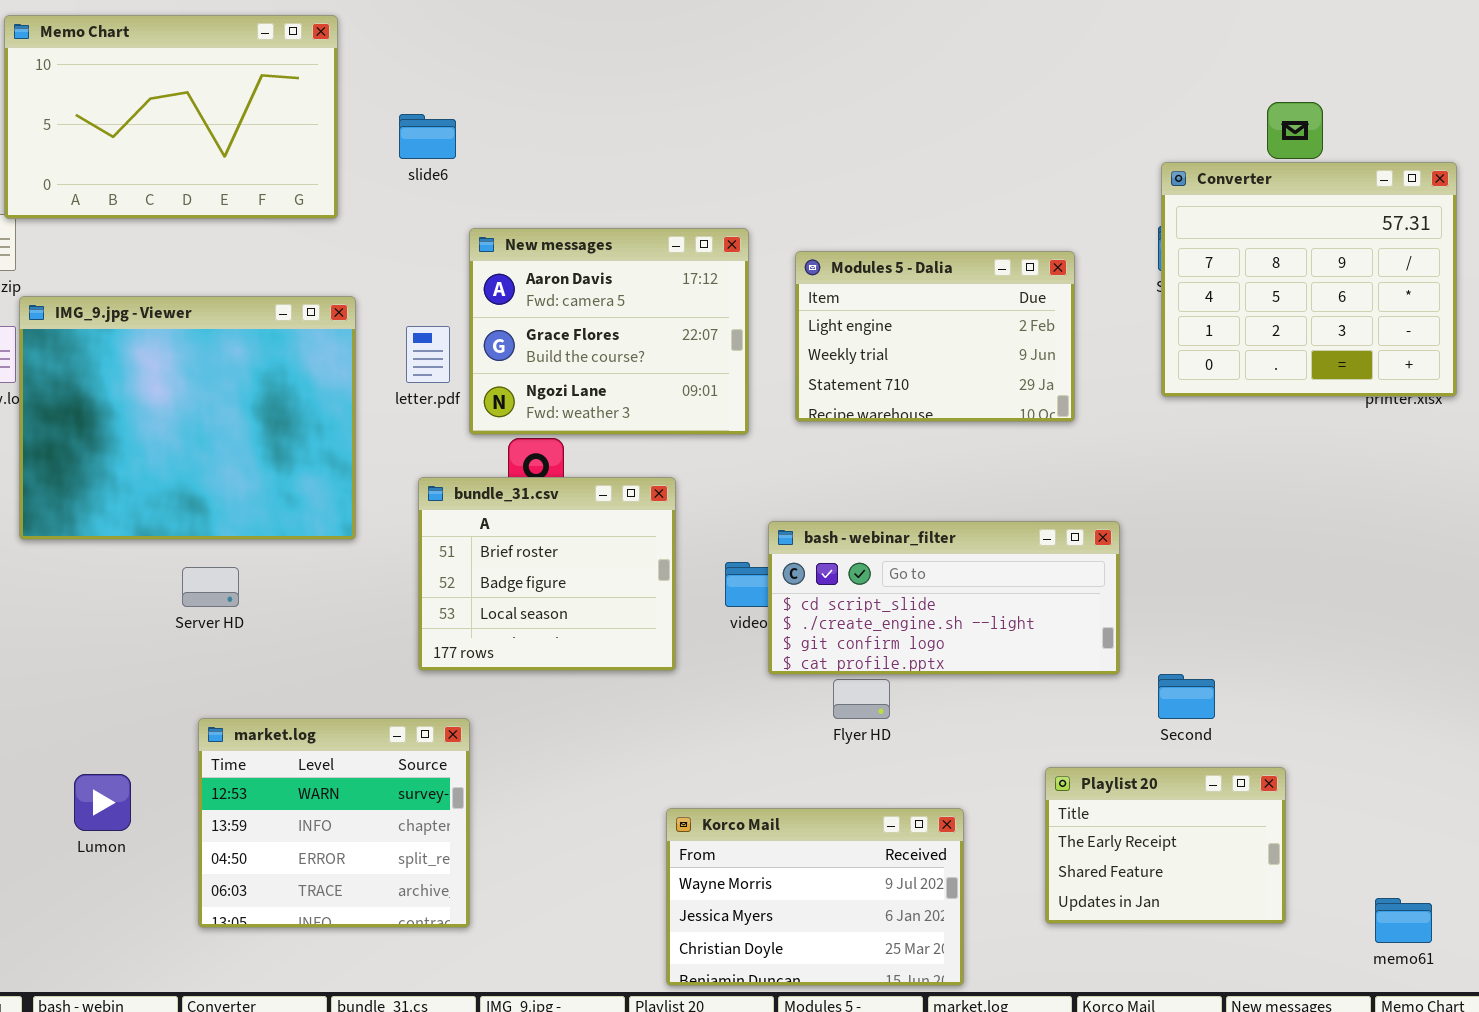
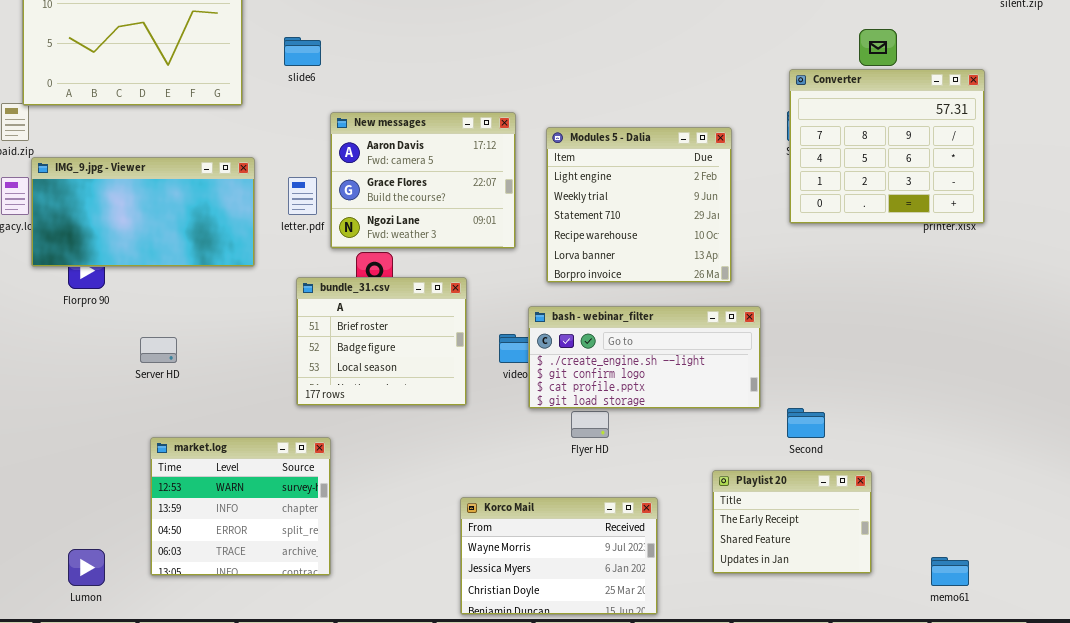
Modules 5 - Dalia: [795,251,1075,422] -> [546,127,732,283], resized
IMG_9.jpg - Viewer: [19,296,356,540] -> [31,157,255,267], resized
bash - webinar_filter: [768,521,1120,675] -> [528,306,761,409], scrolled down 1 row
Lumon: [74,774,131,831] -> [68,549,105,586], moved

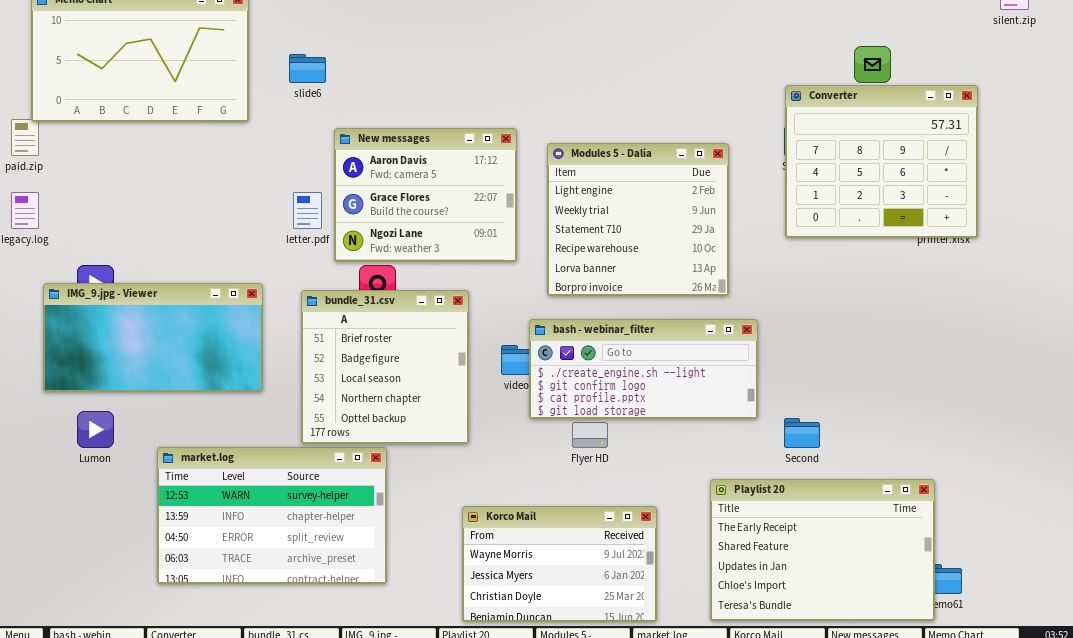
IMG_9.jpg - Viewer: [31,157,255,267] -> [43,283,263,392], moved
bundle_31.csv: [296,277,467,406] -> [301,290,469,444], resized
market.log: [150,437,331,576] -> [157,447,387,584], resized
Playlist 20: [712,470,872,574] -> [710,479,935,621], resized
Lumon: [68,549,105,586] -> [77,411,114,448], moved

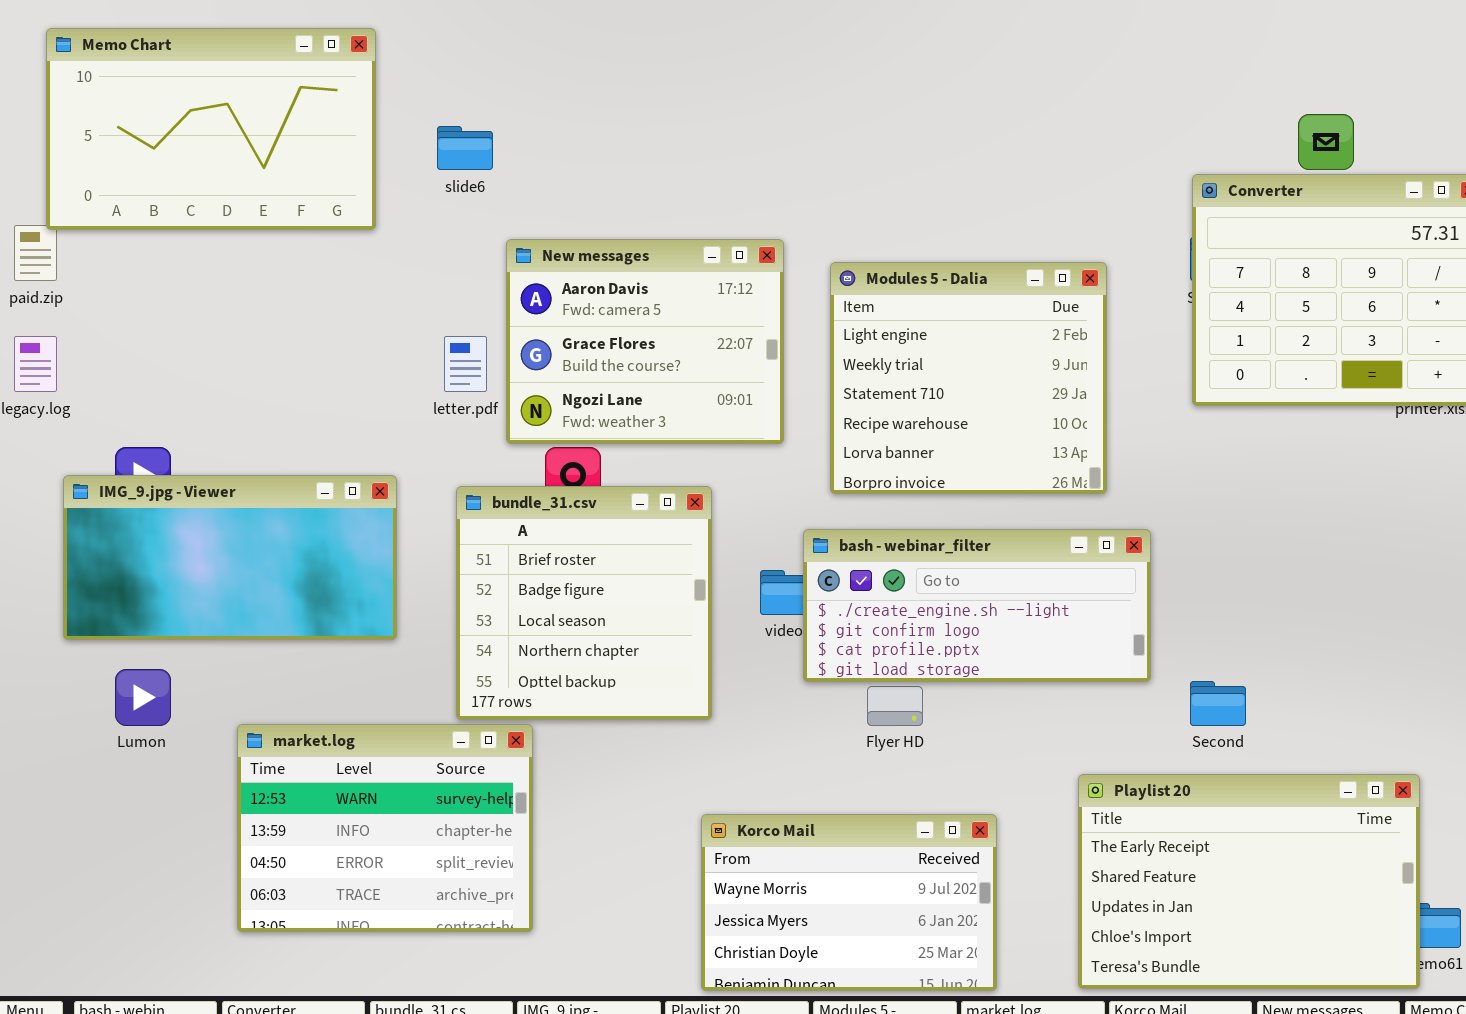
market.log: [157,447,387,584] -> [237,724,533,932], resized

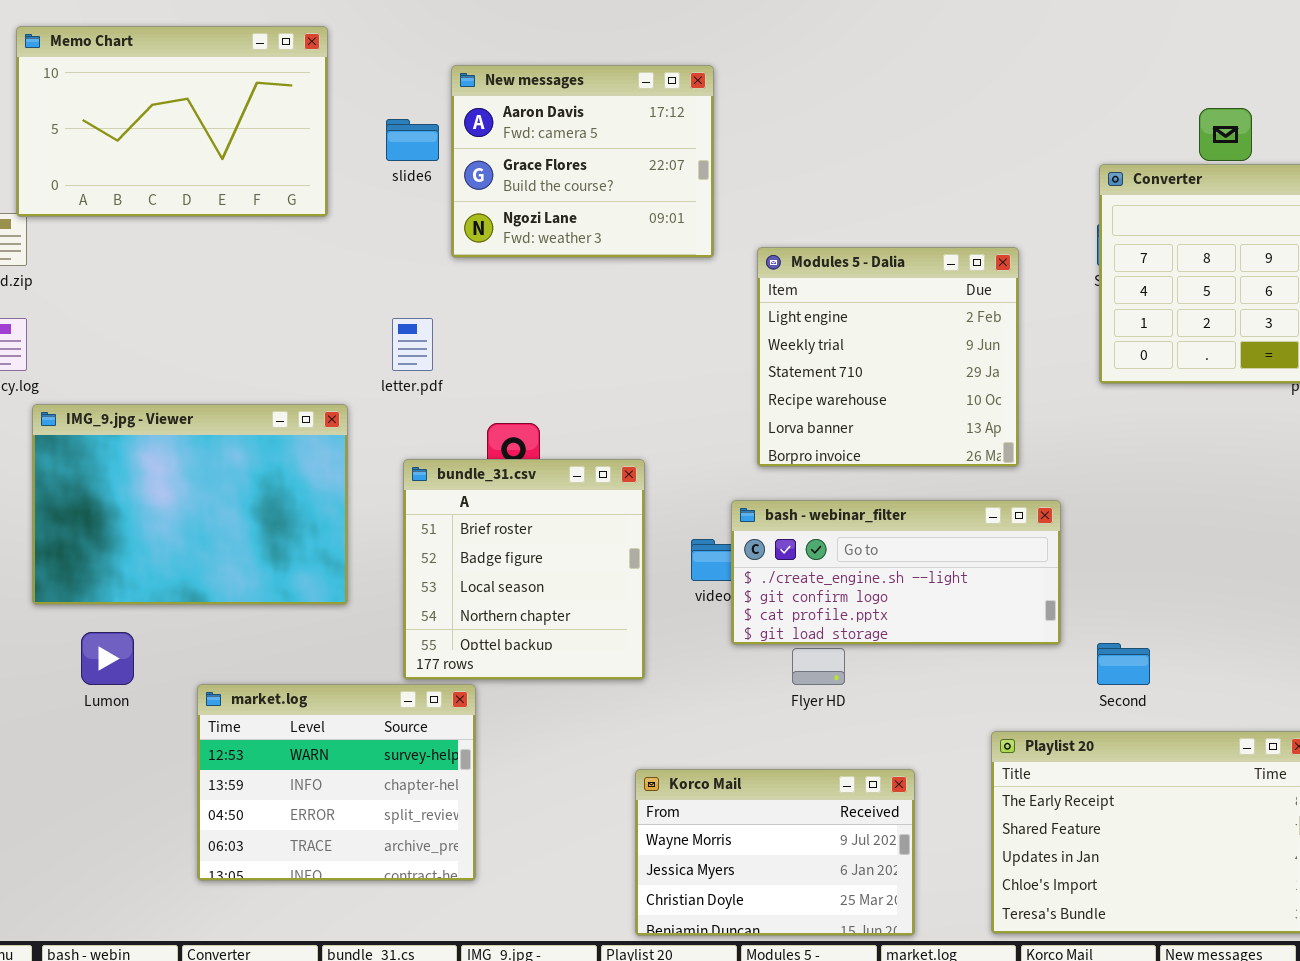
New messages: [506,239,784,444] -> [451,65,714,258], moved
IMG_9.jpg - Viewer: [63,475,397,640] -> [32,404,348,605], resized

